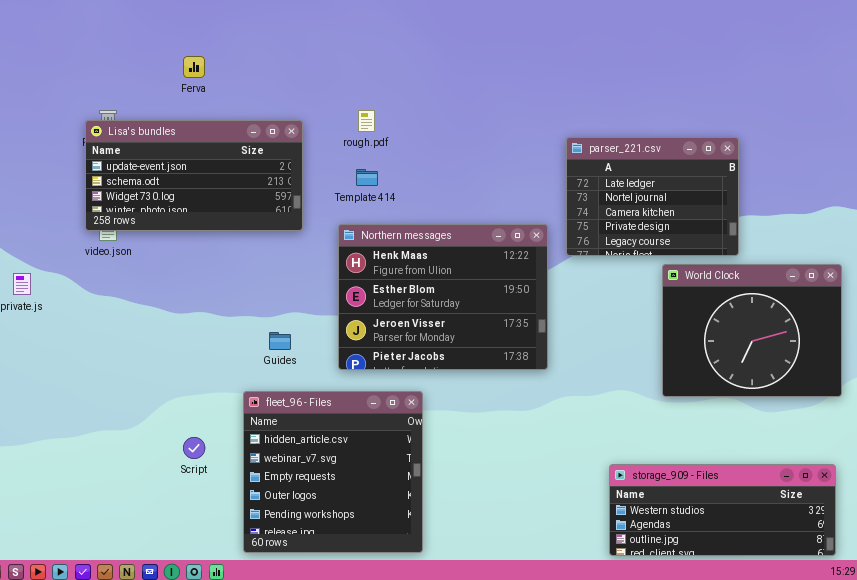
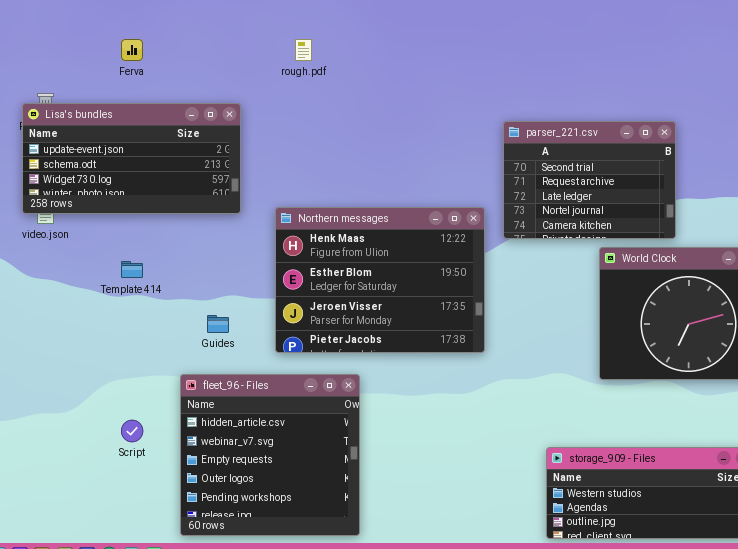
rough.pdf: [358,110,375,132] -> [295,39,312,61], moved
parser_221.csv: [566,137,739,256] -> [503,121,676,239], scrolled up 2 rows
Template 414: [356,169,378,186] -> [121,261,143,278], moved

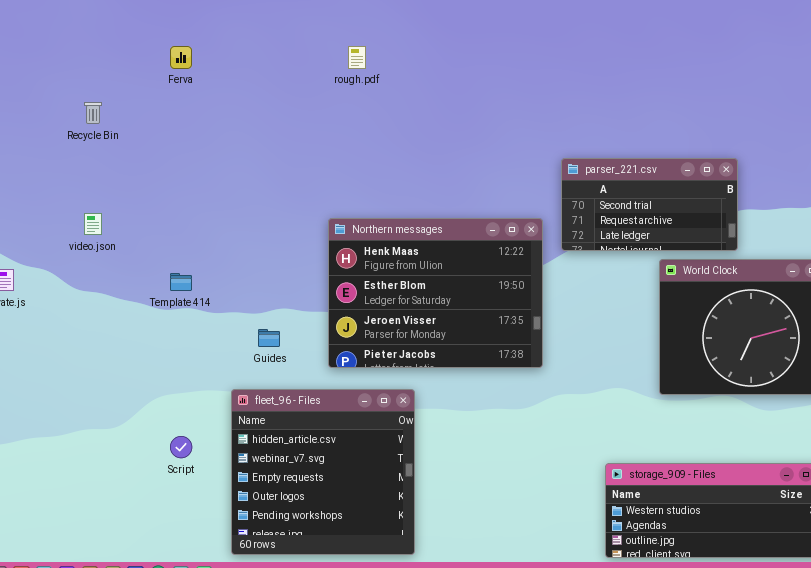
Lisa's bundles: [22,103,241,214] -> none, closed
parser_221.csv: [503,121,676,239] -> [561,158,738,251], resized

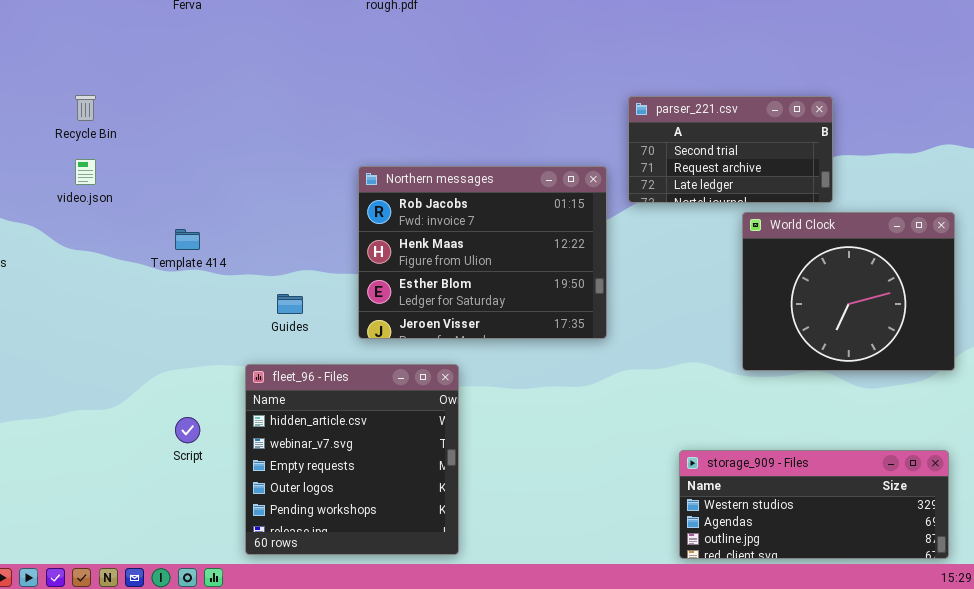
Recycle Bin: [84,102,102,124] -> [75,95,96,121], moved
Northern messages: [328,218,543,368] -> [358,166,607,339], scrolled up 1 row

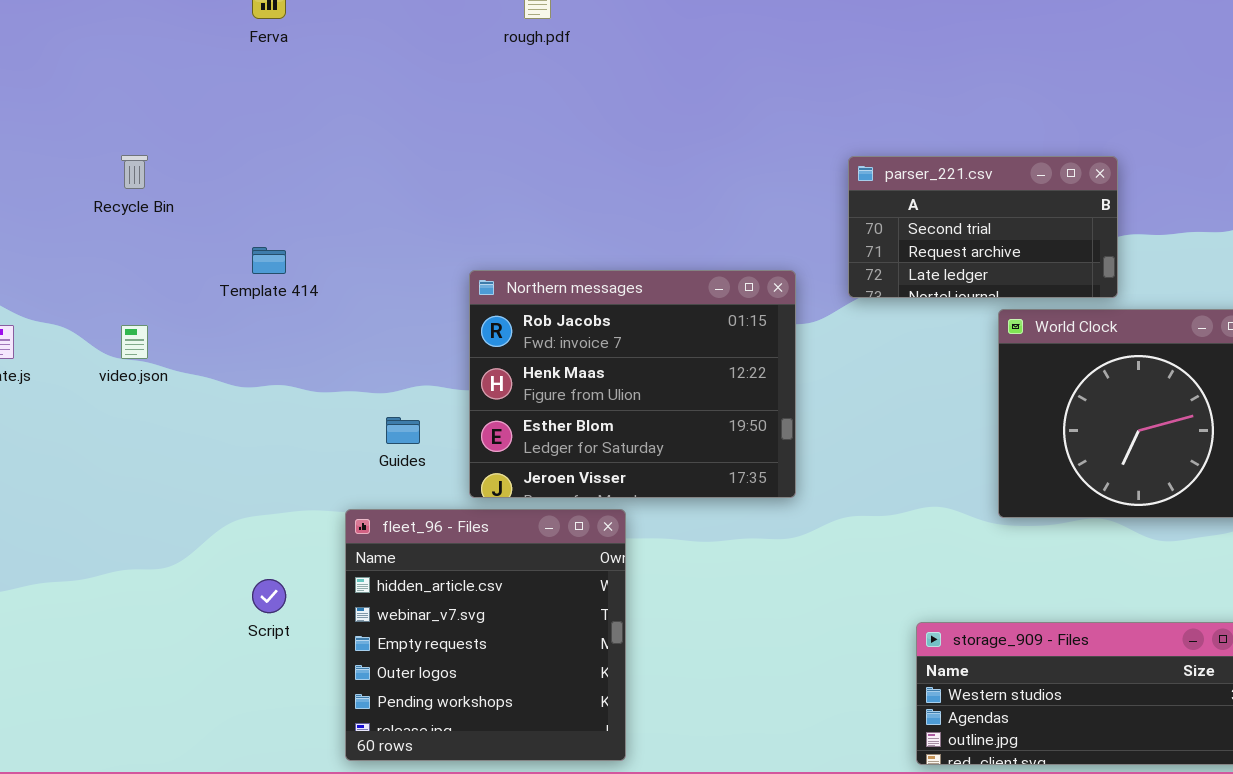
video.json: [75,159,96,185] -> [121,325,148,359], moved
Northern messages: [358,166,607,339] -> [469,270,796,498], moved
Template 414: [175,229,200,250] -> [252,247,286,274], moved

